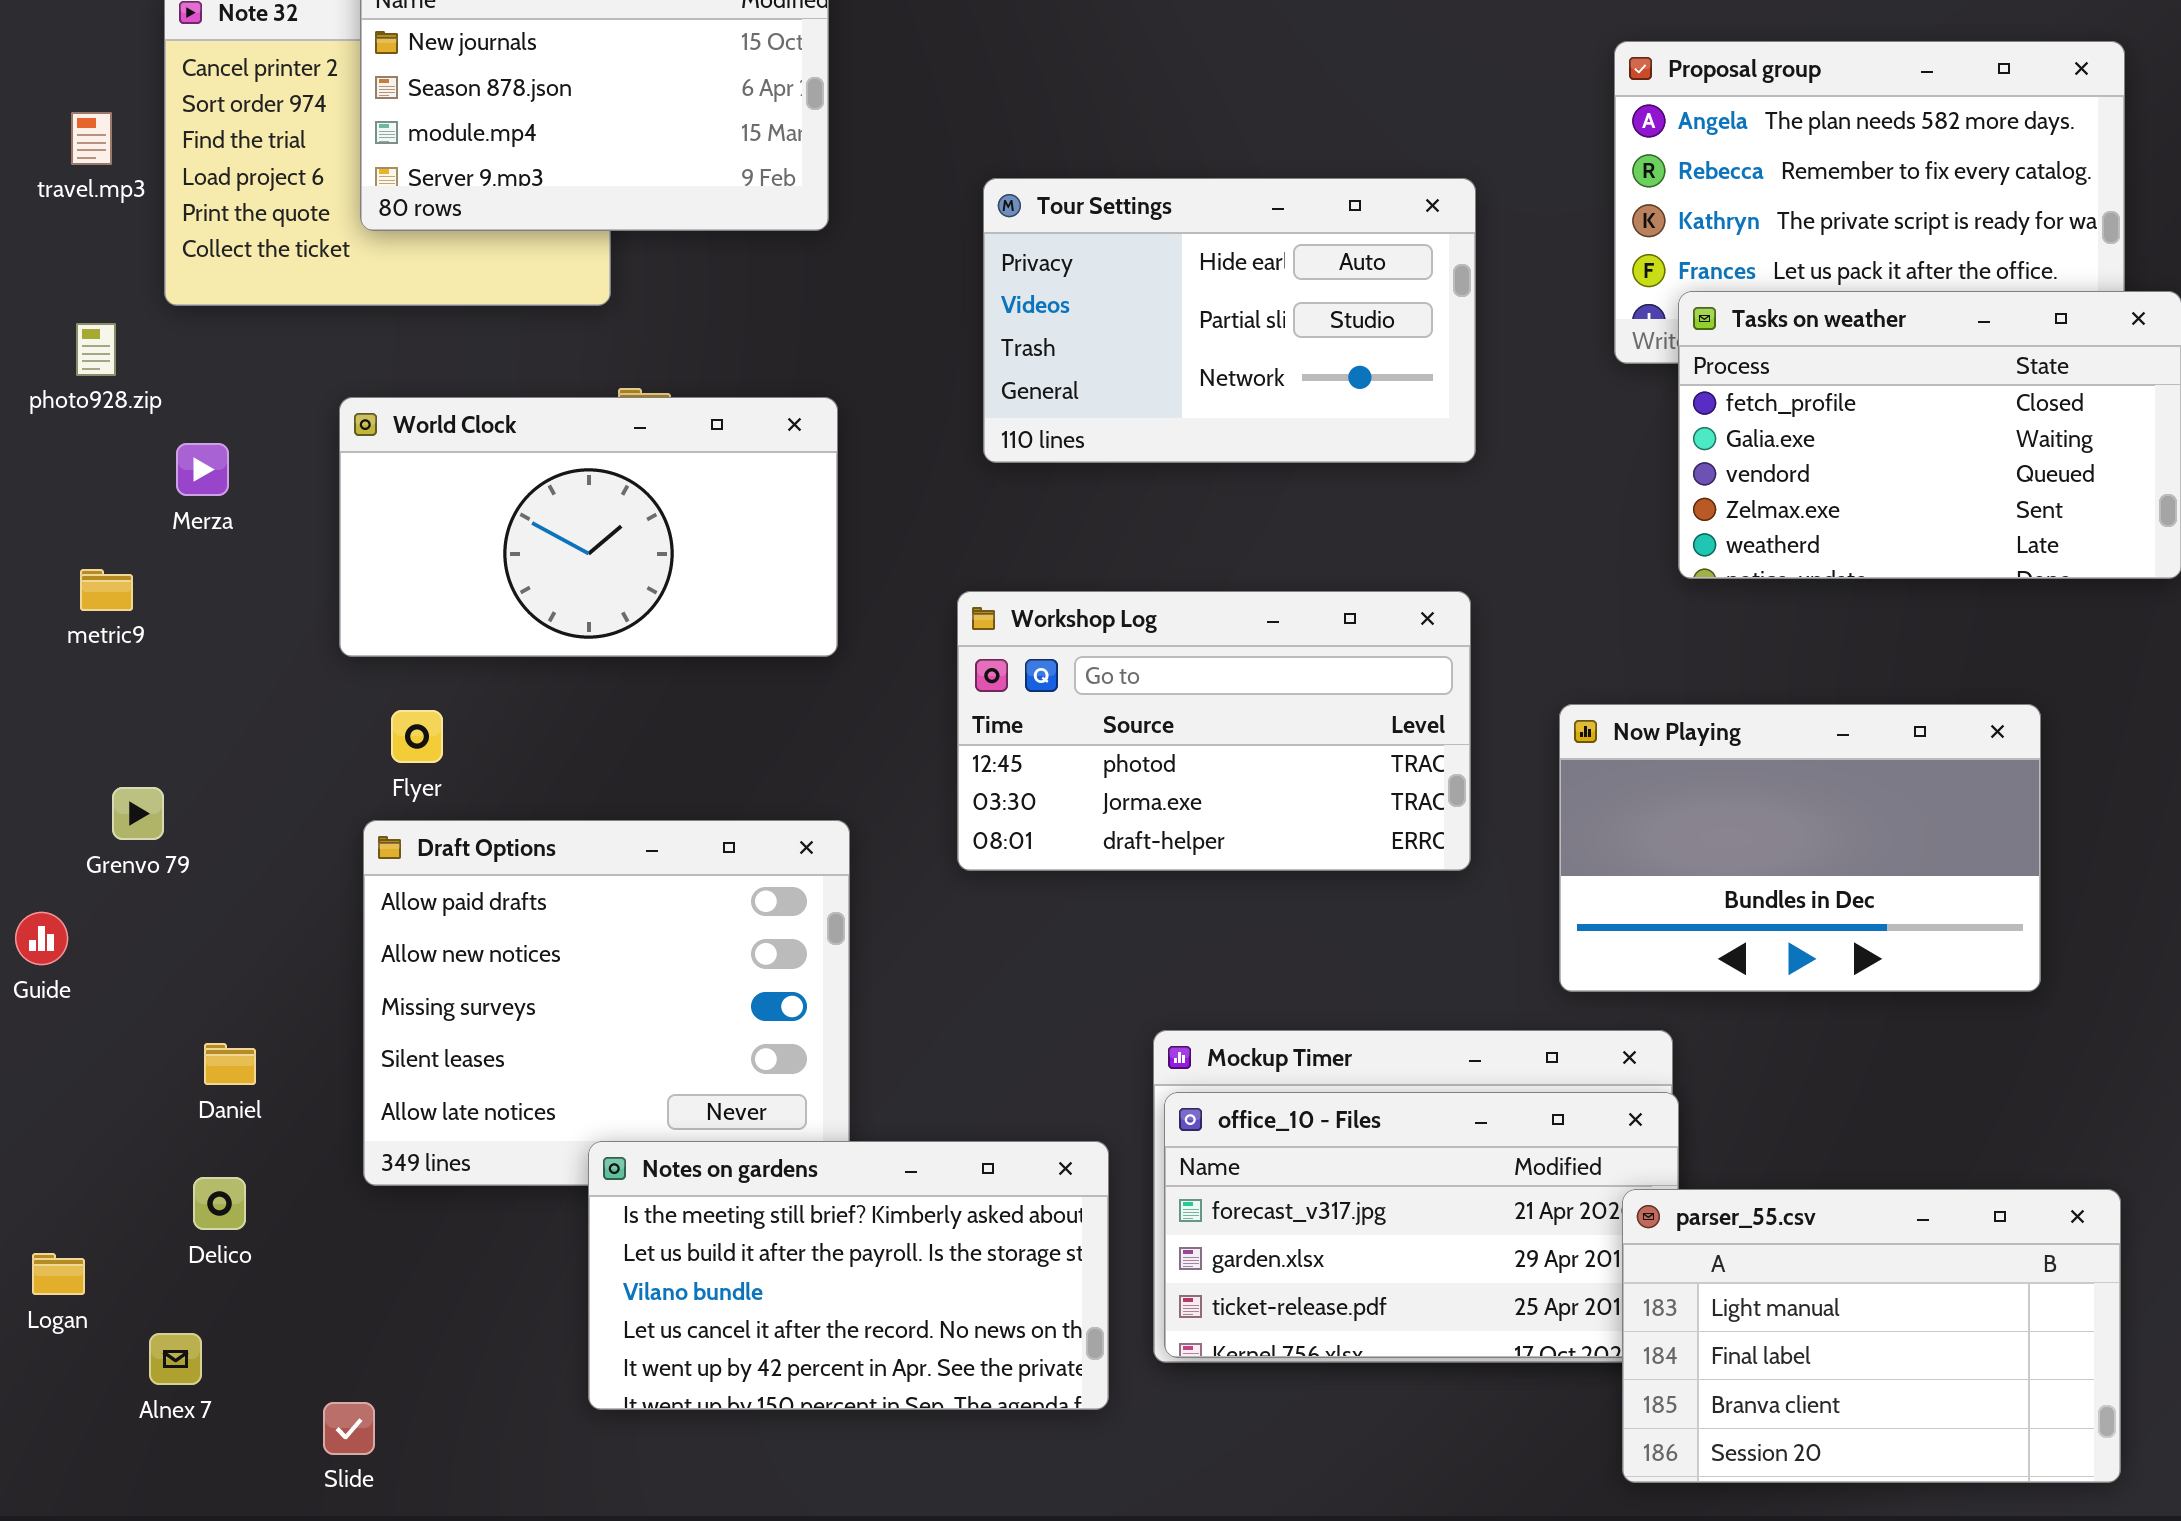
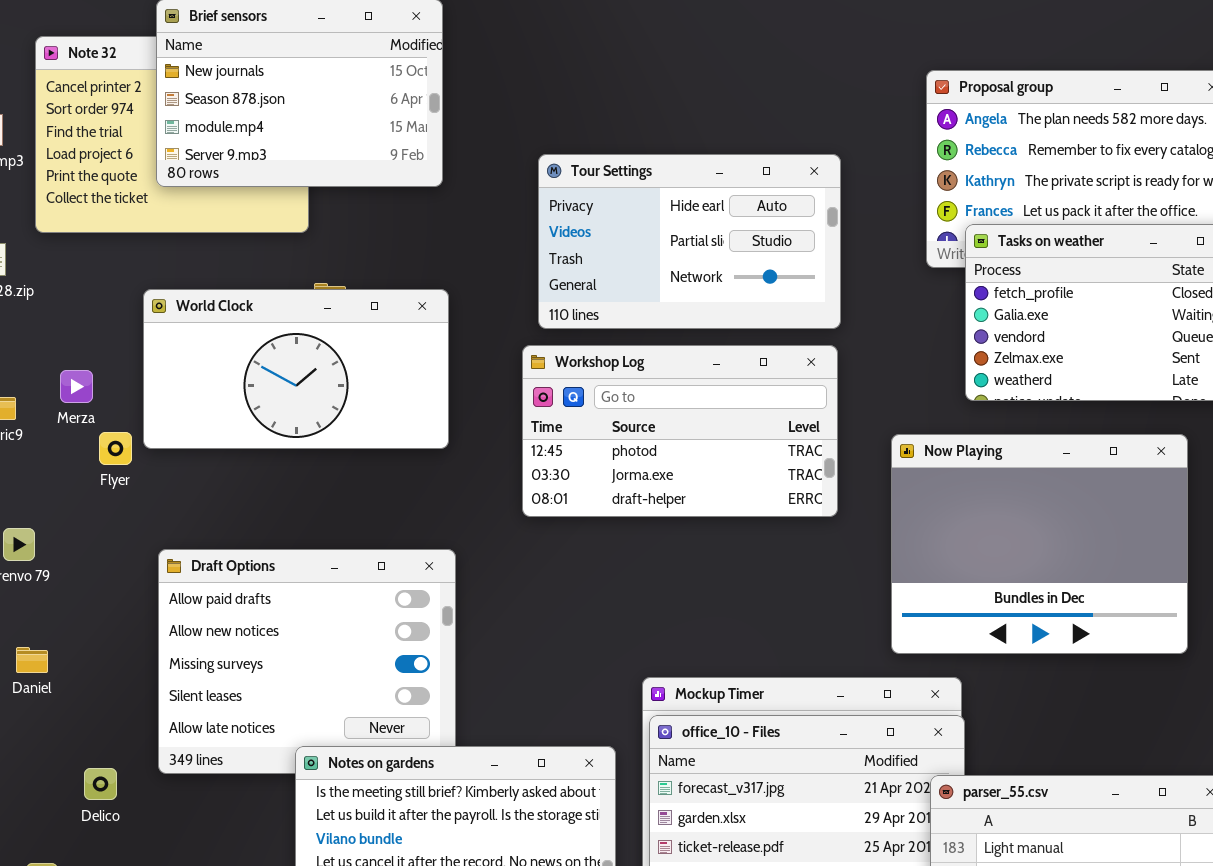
Merza: [176,443,229,496] -> [60,370,93,403], moved
Workshop Log: [957,591,1471,871] -> [522,345,838,517], moved
Now Playing: [1559,704,2041,992] -> [891,434,1188,654], resized
Flyer: [391,710,443,763] -> [99,432,132,465], moved
Daniel: [204,1043,256,1085] -> [16,647,48,673], moved
Delico: [193,1177,246,1230] -> [84,768,117,800], moved

